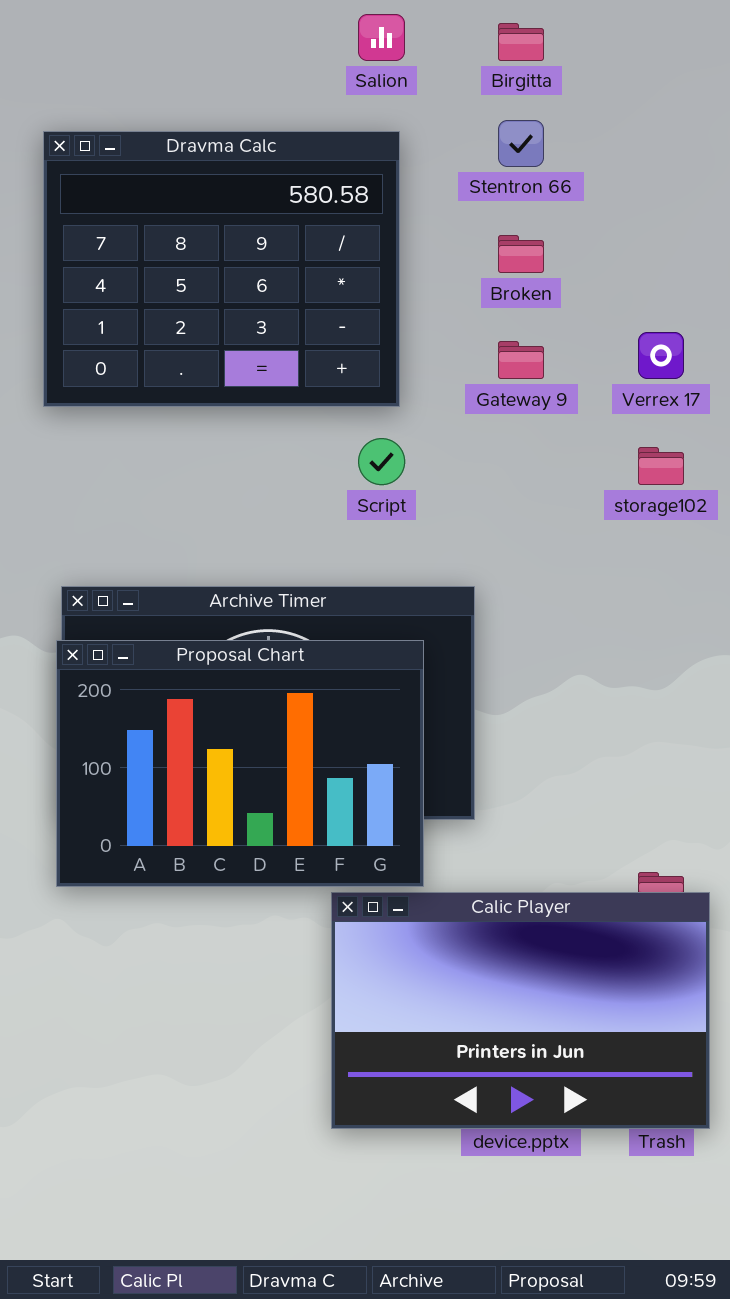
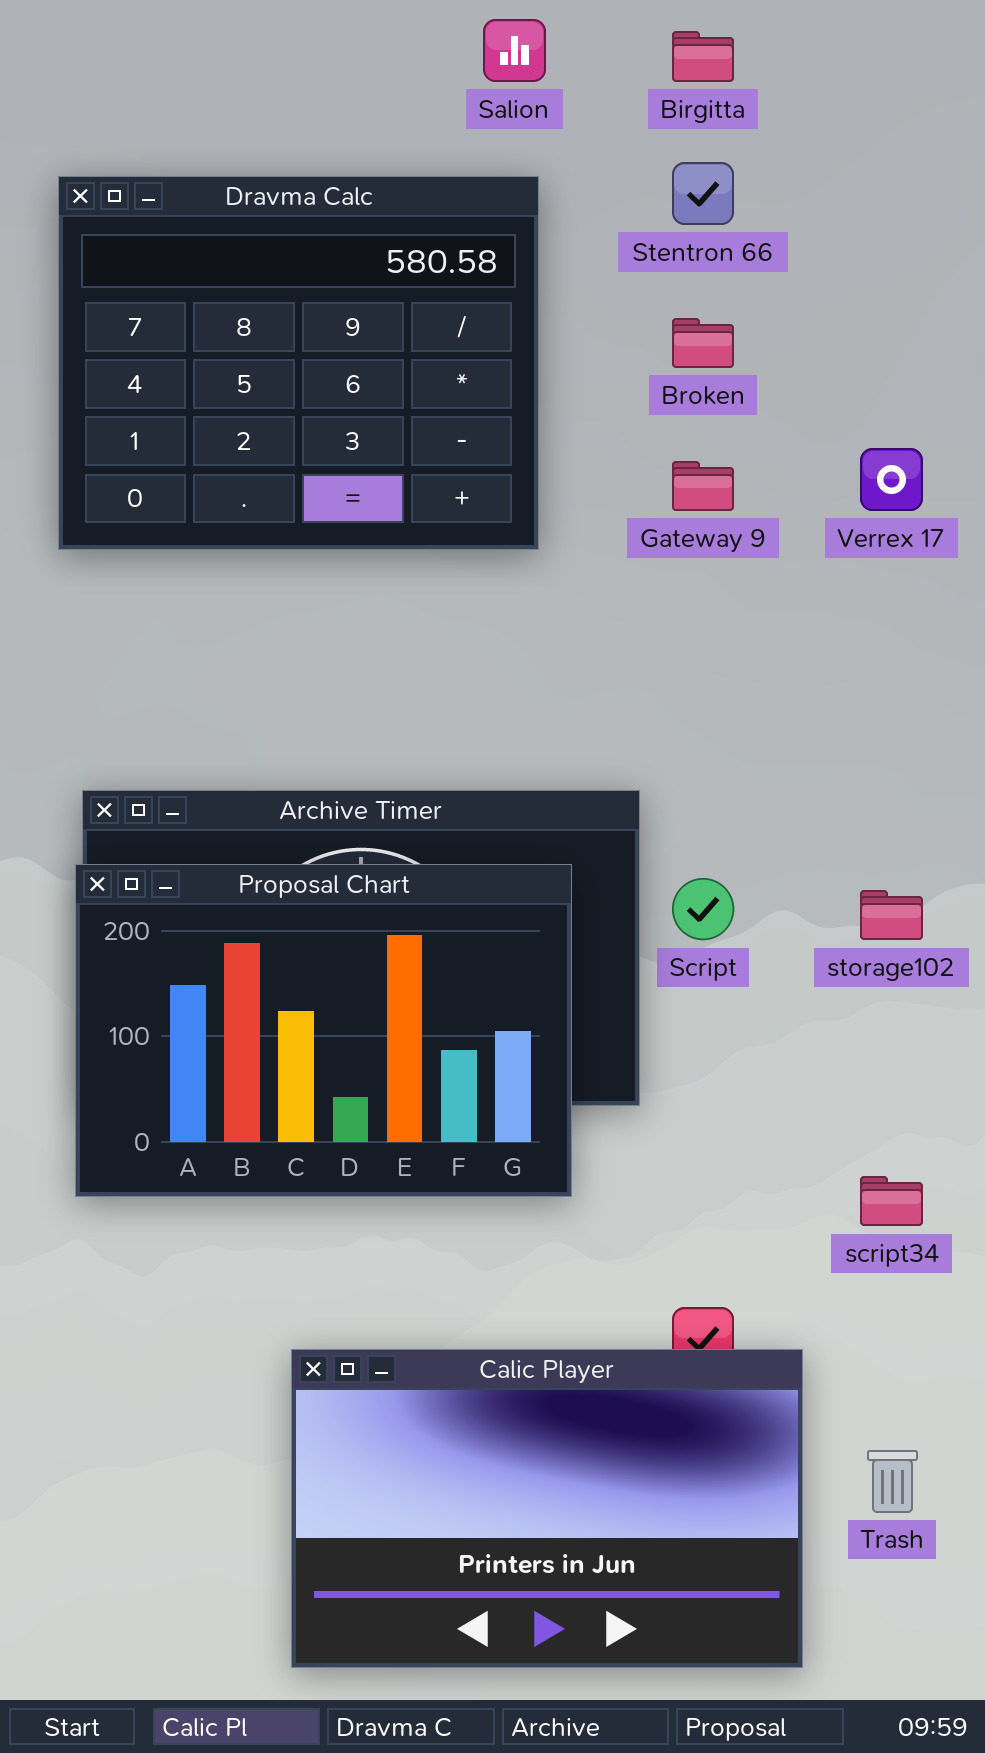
Script: [358,438,405,485] -> [672,878,734,940], moved
storage102: [638,447,684,485] -> [860,890,923,940], moved
Calic Player: [331,892,710,1129] -> [291,1349,803,1668], moved

